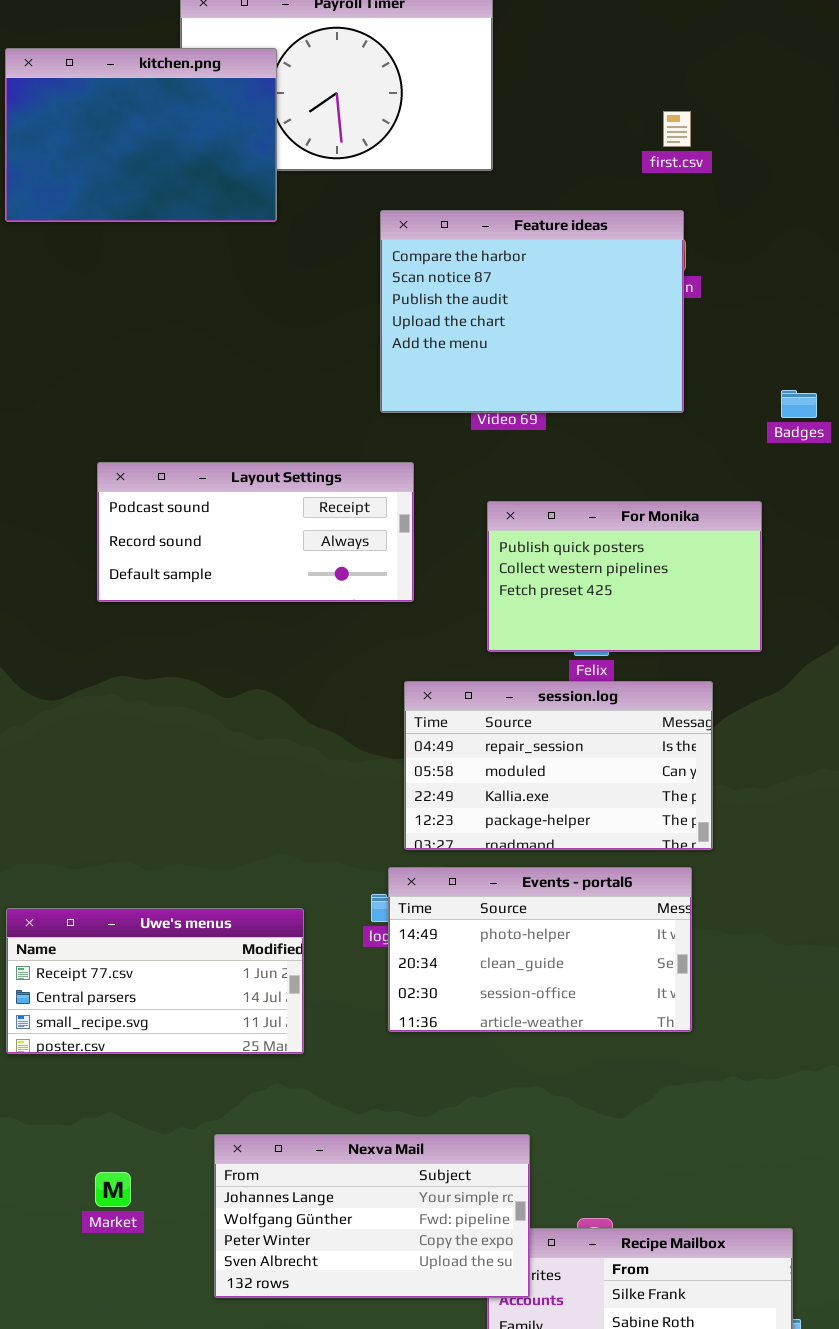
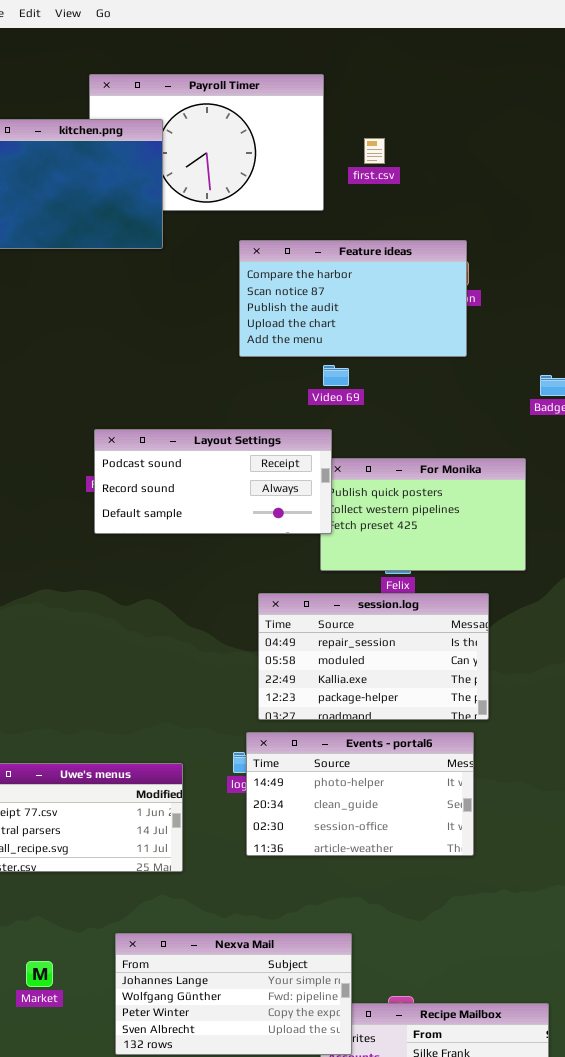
first.csv: [663,111,691,147] -> [364,138,385,164], moved
Feature ideas: [380,210,684,413] -> [239,240,467,357], resized
Layout Settings: [97,462,414,602] -> [94,429,332,534], moved

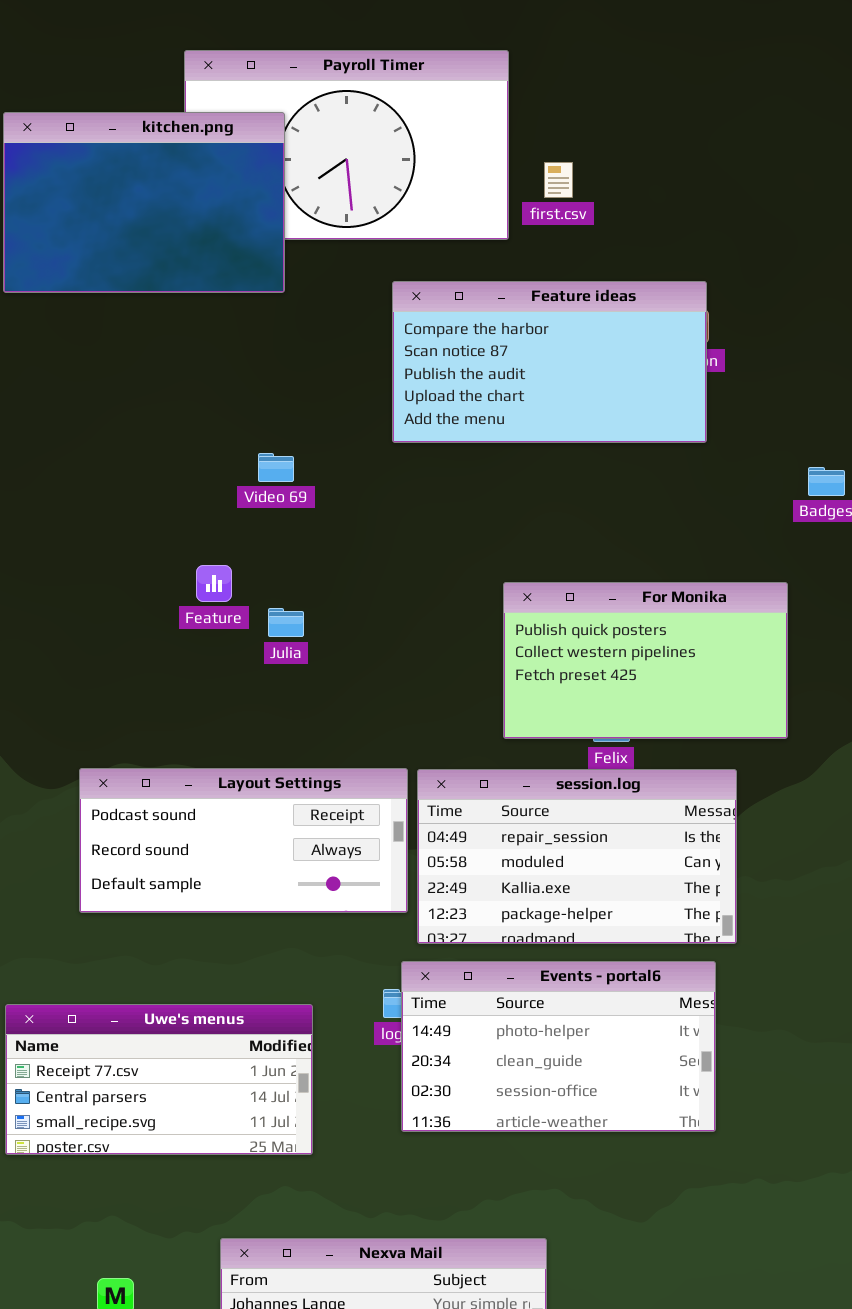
first.csv: [364,138,385,164] -> [544,162,573,198], moved
Video 69: [323,365,349,386] -> [258,453,294,482], moved
Layout Settings: [94,429,332,534] -> [79,768,408,913], moved

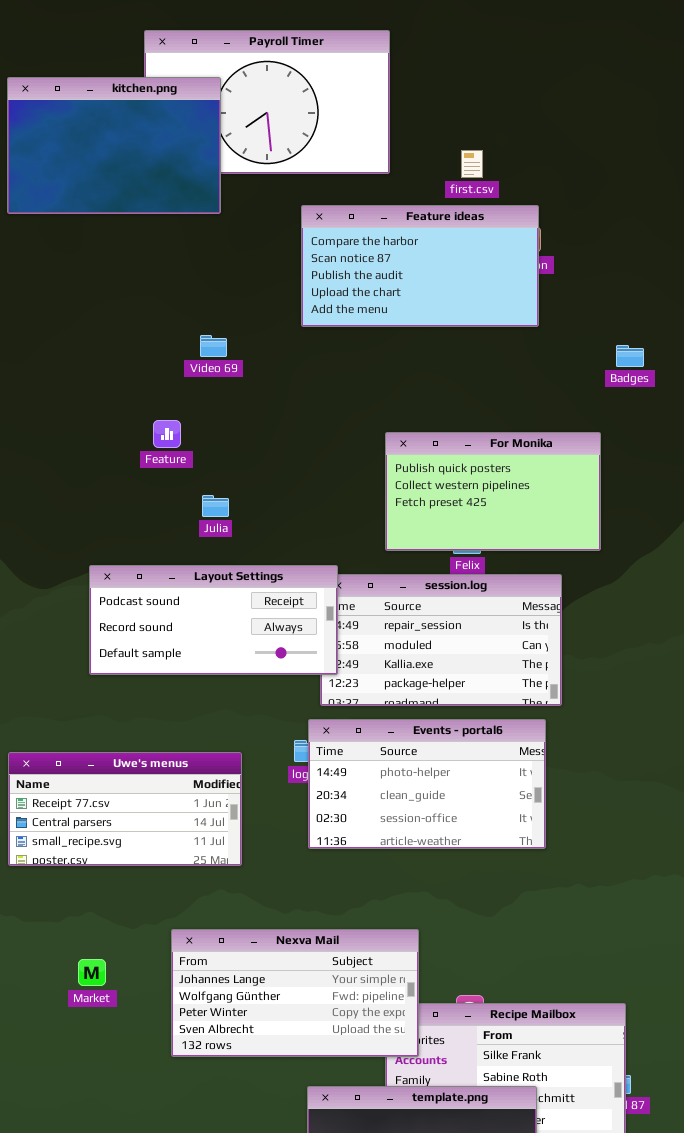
first.csv: [544,162,573,198] -> [461,150,483,178], moved
Julia: [268,608,304,637] -> [202,495,229,517], moved
Layout Settings: [79,768,408,913] -> [89,565,338,675], moved

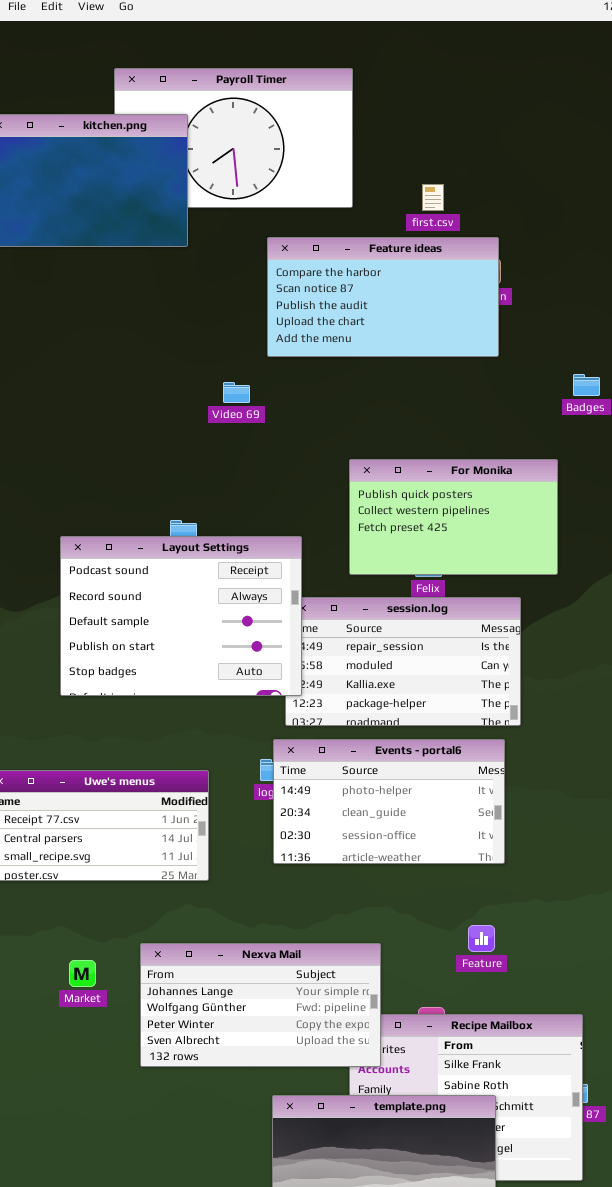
Video 69: [200,335,227,357] -> [223,382,250,403], moved
Feature: [153,420,181,448] -> [468,925,495,952], moved
Layout Settings: [89,565,338,675] -> [60,536,302,696], resized
Market: [78,959,106,986] -> [69,960,96,987], moved

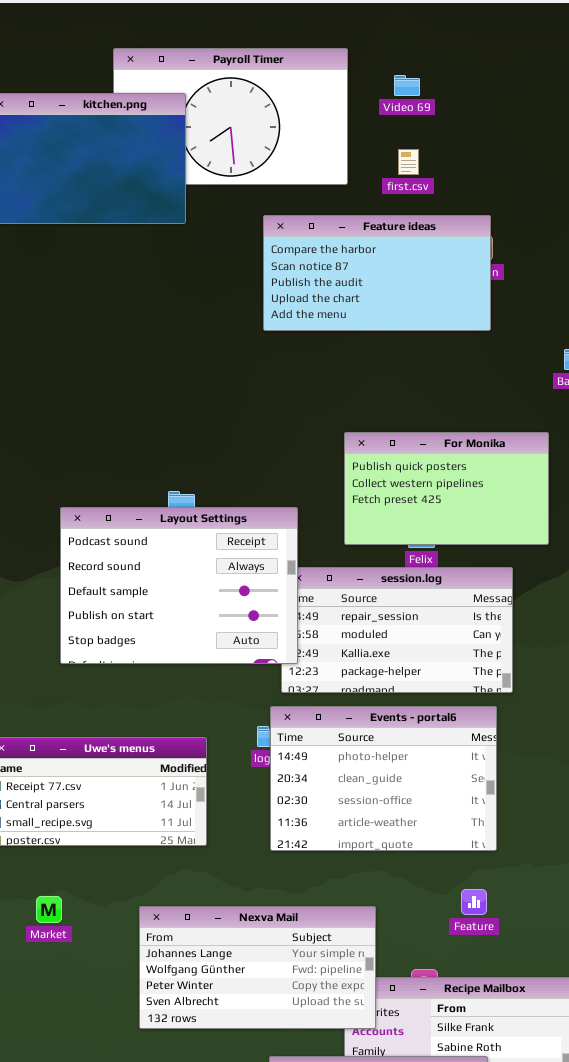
first.csv: [422,184,444,211] -> [398,149,419,175], moved
Video 69: [223,382,250,403] -> [394,75,420,96], moved
Events - portal6: [273,739,505,864] -> [270,706,497,851], resized
Market: [69,960,96,987] -> [36,896,62,923], moved

